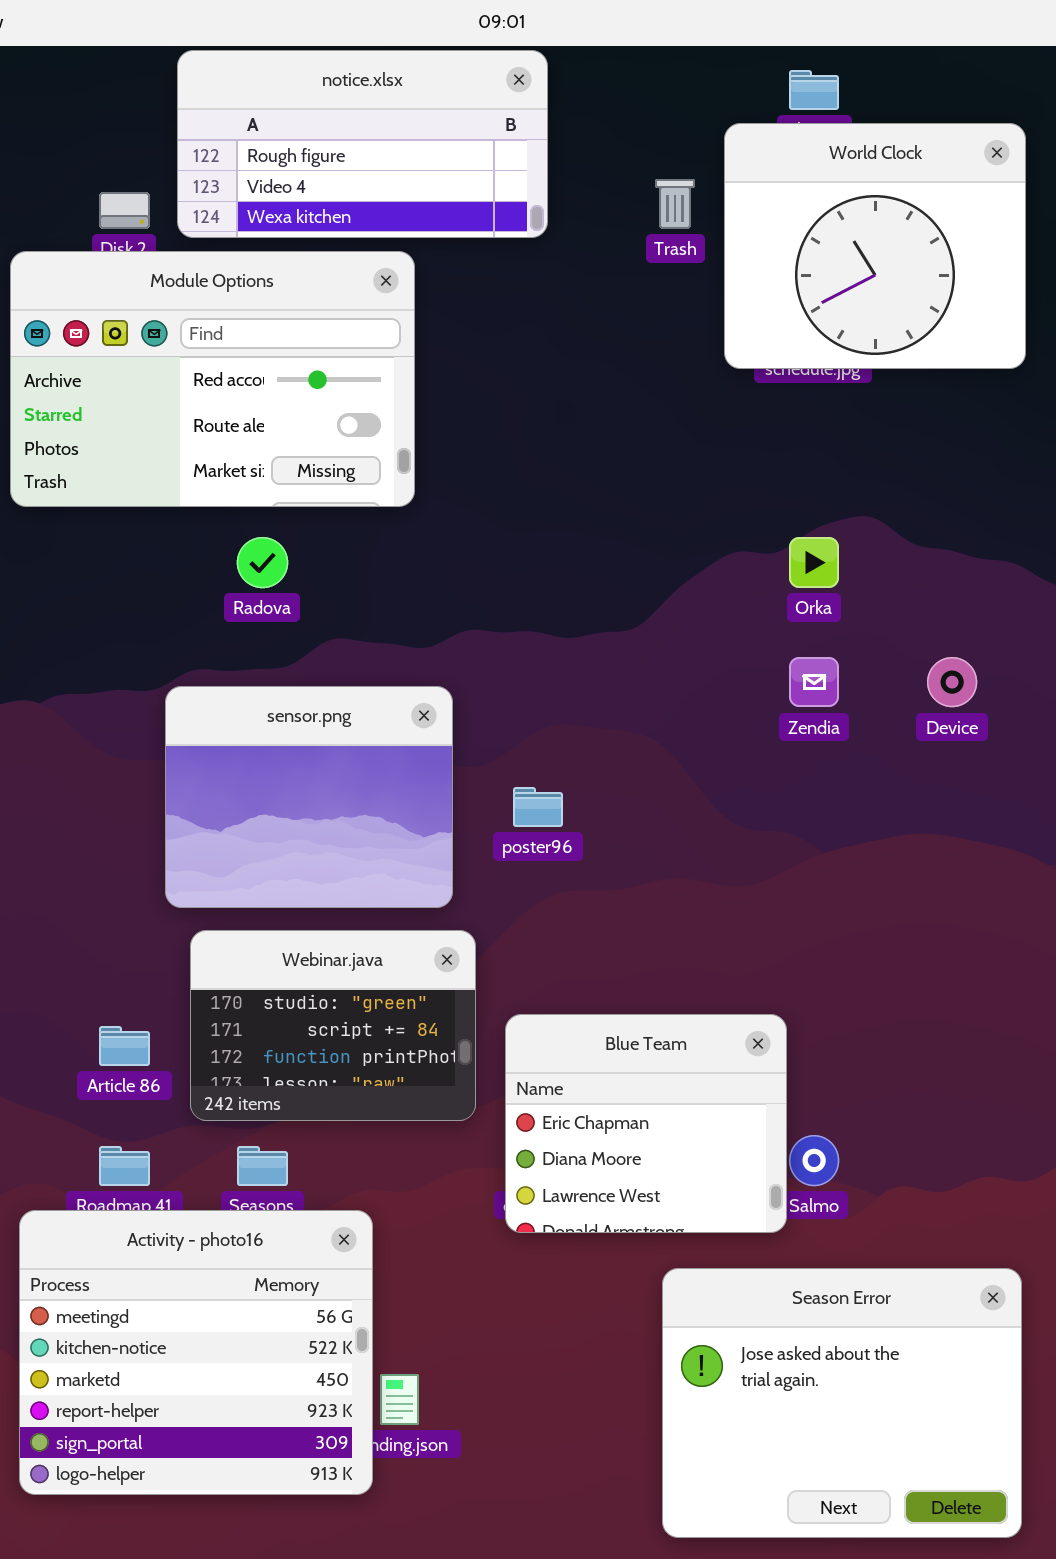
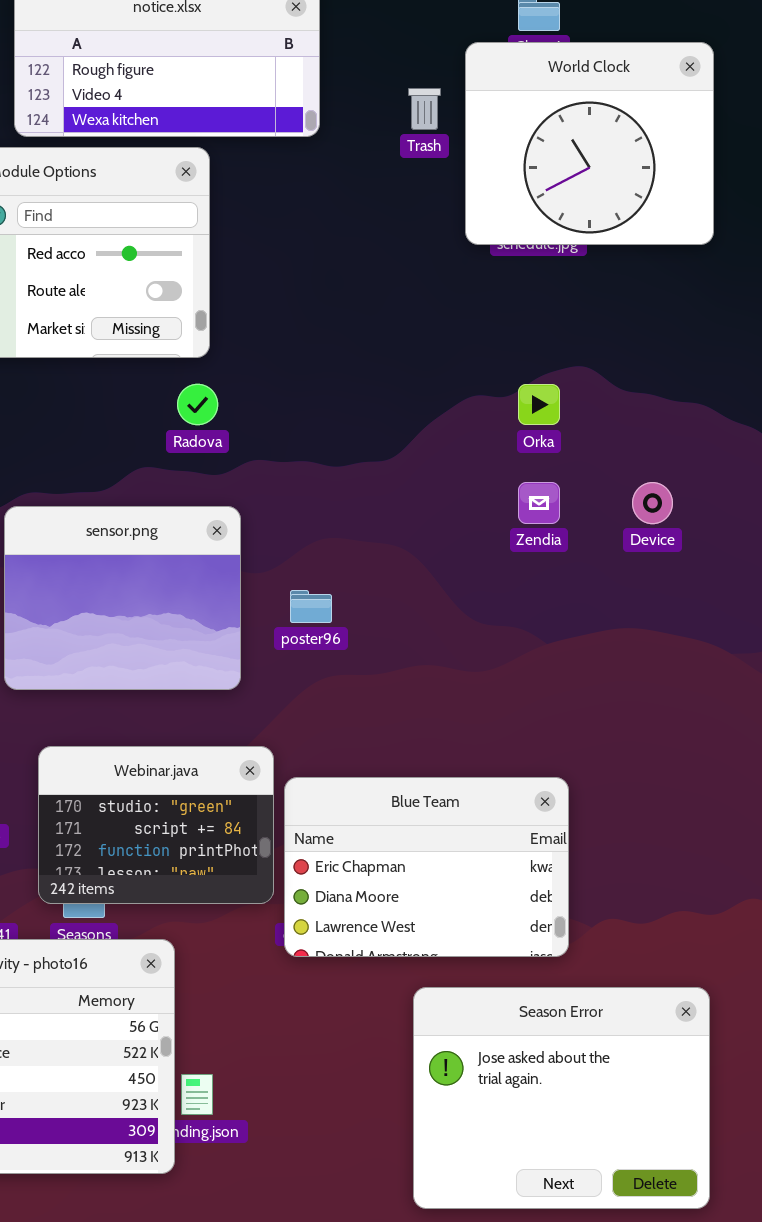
Radova: [237,537,288,588] -> [177,384,218,425], moved
Webinar.java: [190,930,476,1121] -> [38,746,274,904], moved
Blue Team: [505,1014,787,1233] -> [284,777,569,957], resized

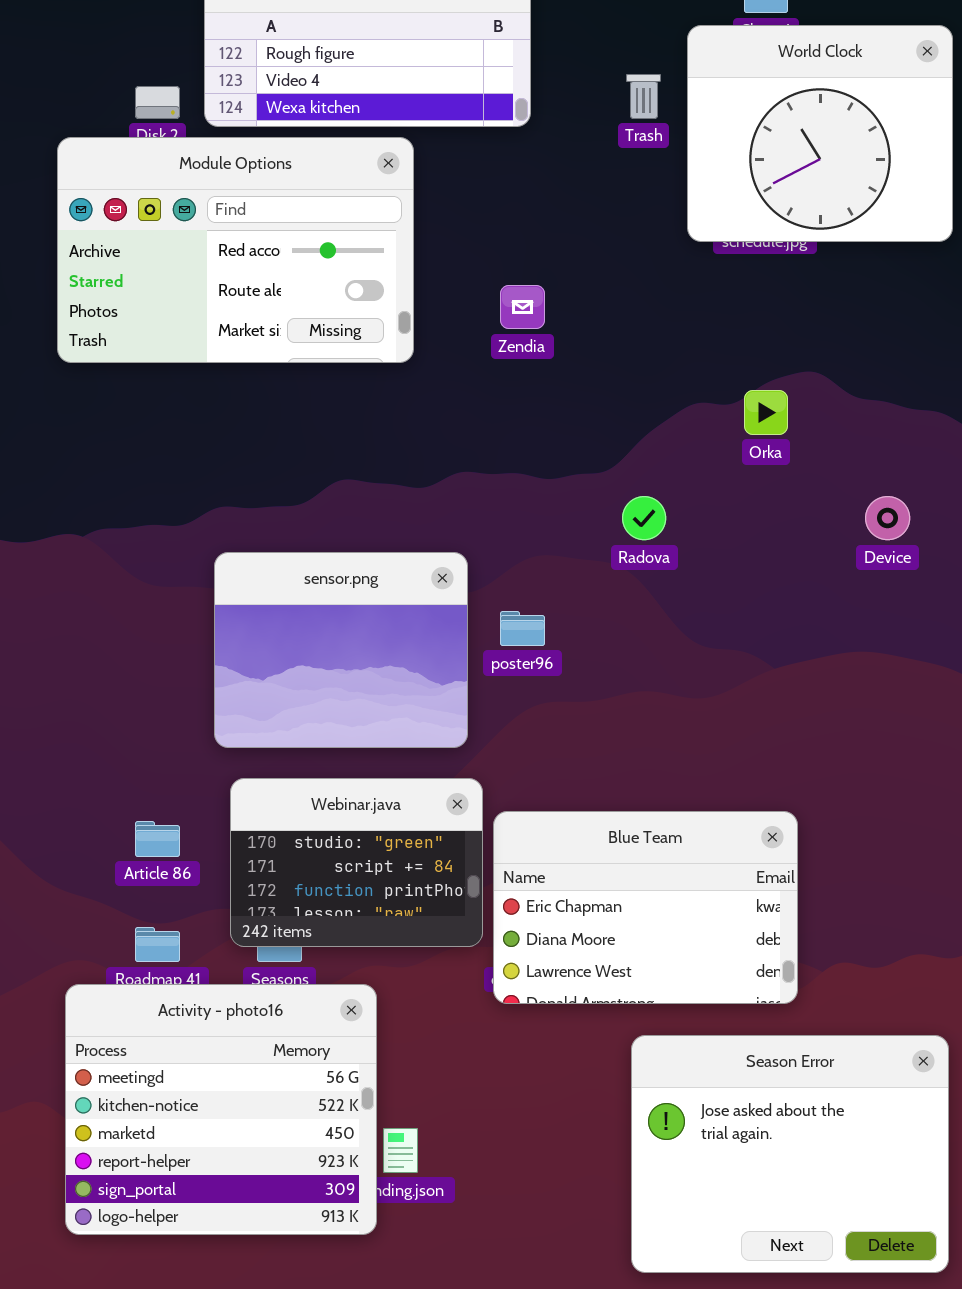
Radova: [177,384,218,425] -> [622,496,666,540], moved
Zendia: [518,482,560,524] -> [500,285,545,329], moved
sensor.png: [4,506,241,690] -> [214,552,468,748], moved

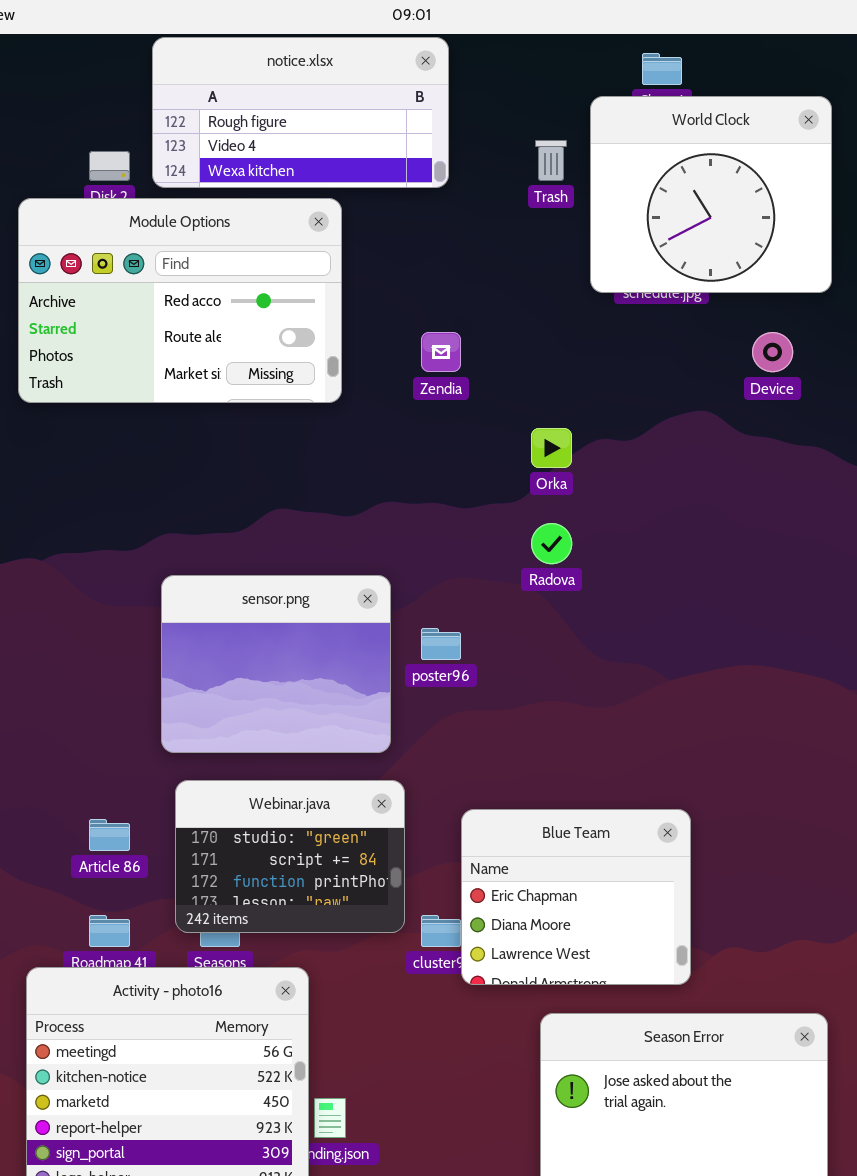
Orka: [744,390,788,435] -> [531,428,572,468], moved
Device: [865,496,910,540] -> [752,332,793,372], moved
Blue Team: [493,811,798,1004] -> [461,809,691,985], resized

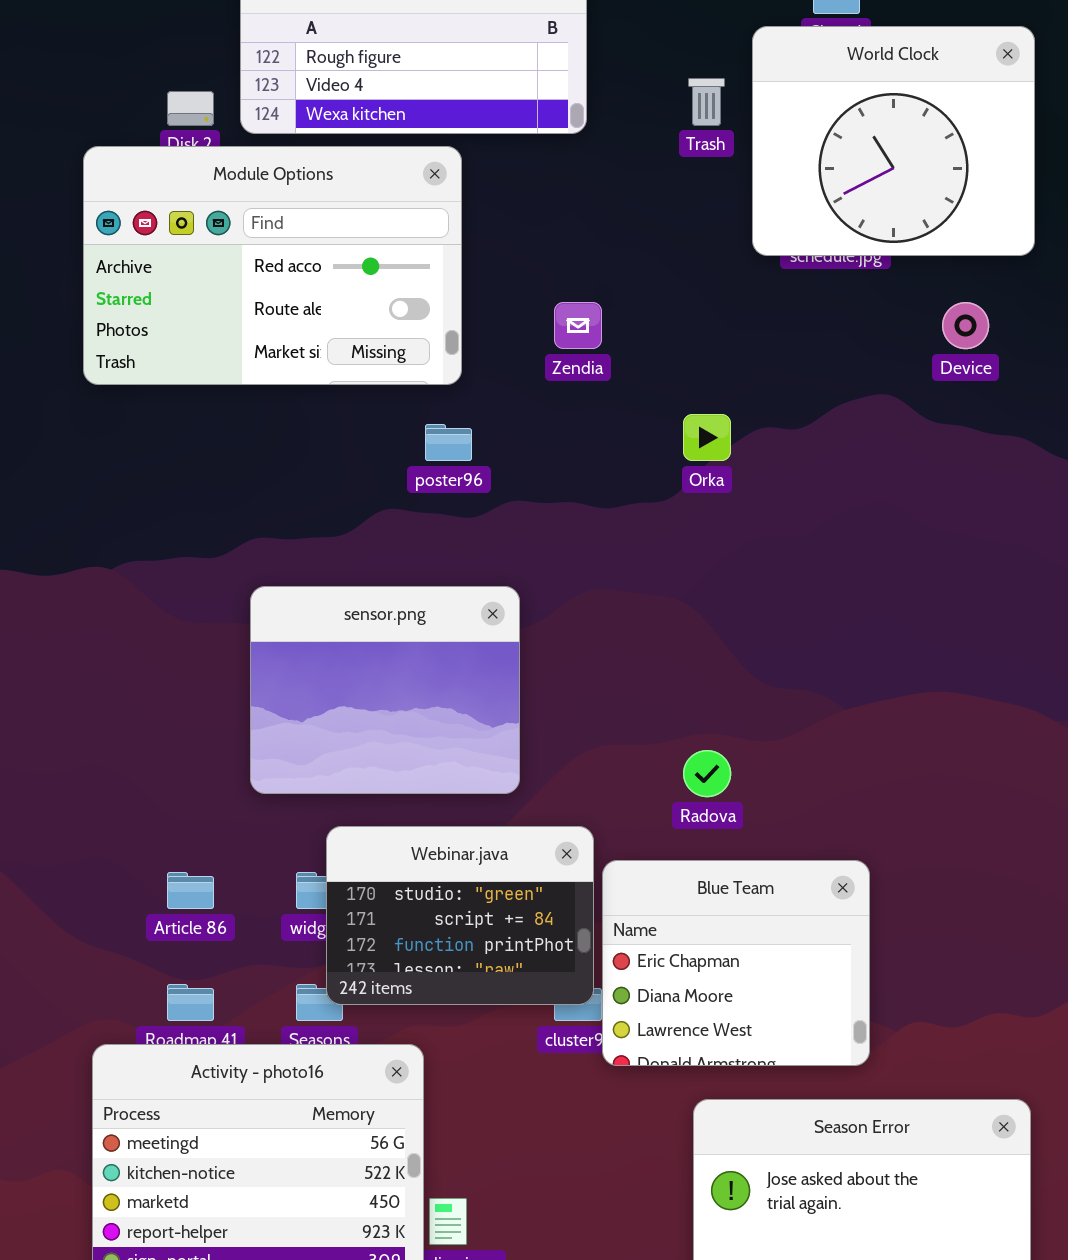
Radova: [531,523,572,564] -> [683,750,731,797], moved
poster96: [421,628,461,660] -> [425,424,472,461], moved
Webinar.java: [175,780,405,933] -> [326,826,594,1005], moved

